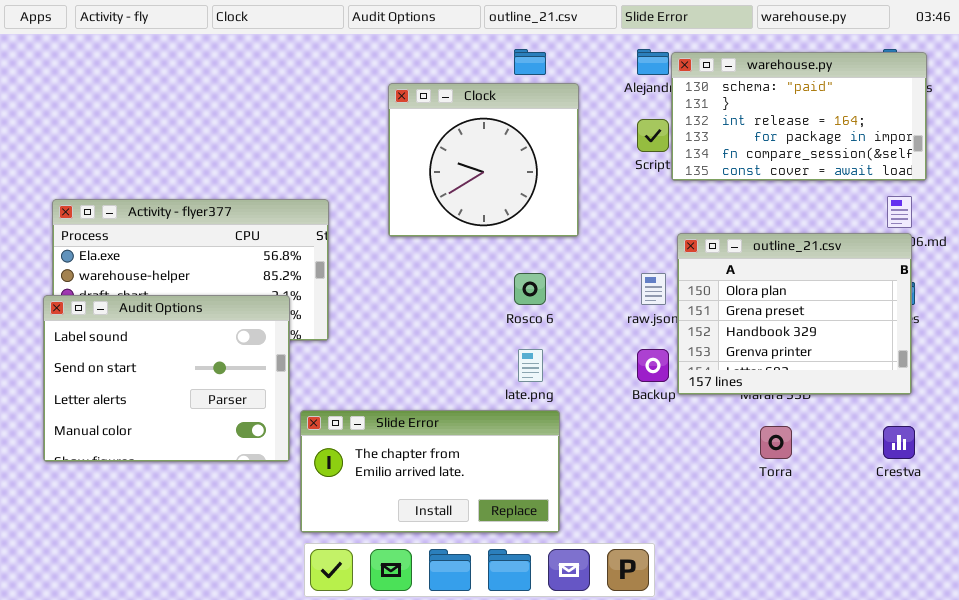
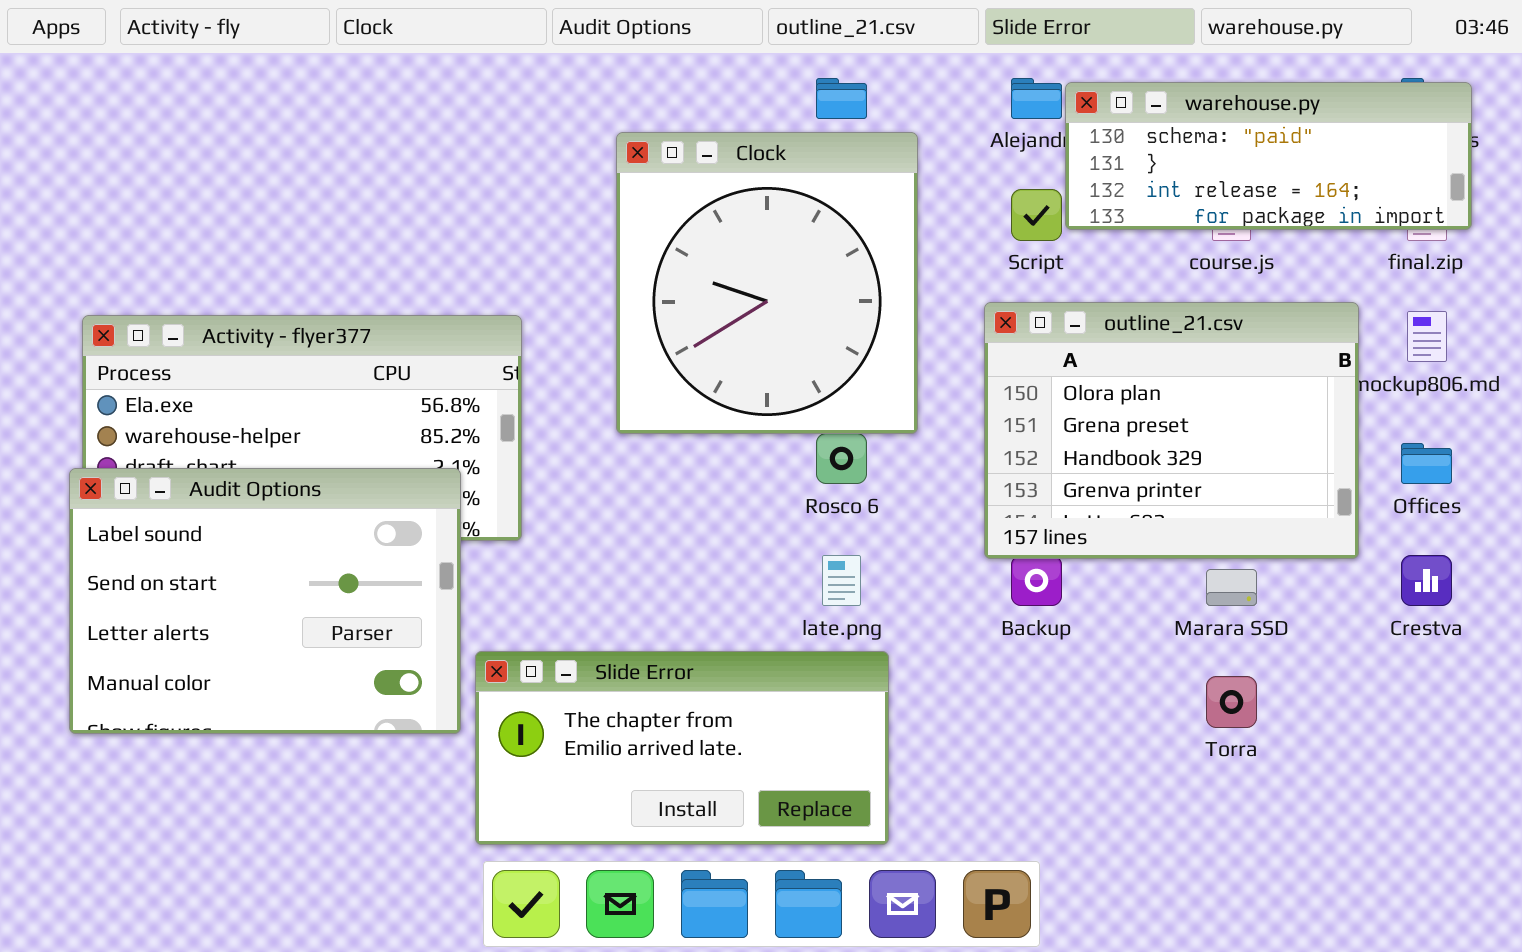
warehouse.py: [671,52,927,181] -> [1065,82,1472,230], resized
Clock: [388,83,579,237] -> [616,132,918,434], resized
outline_21.csv: [677,233,912,395] -> [984,302,1359,559], moved
Crestva: [883,426,915,459] -> [1401,555,1452,606], moved

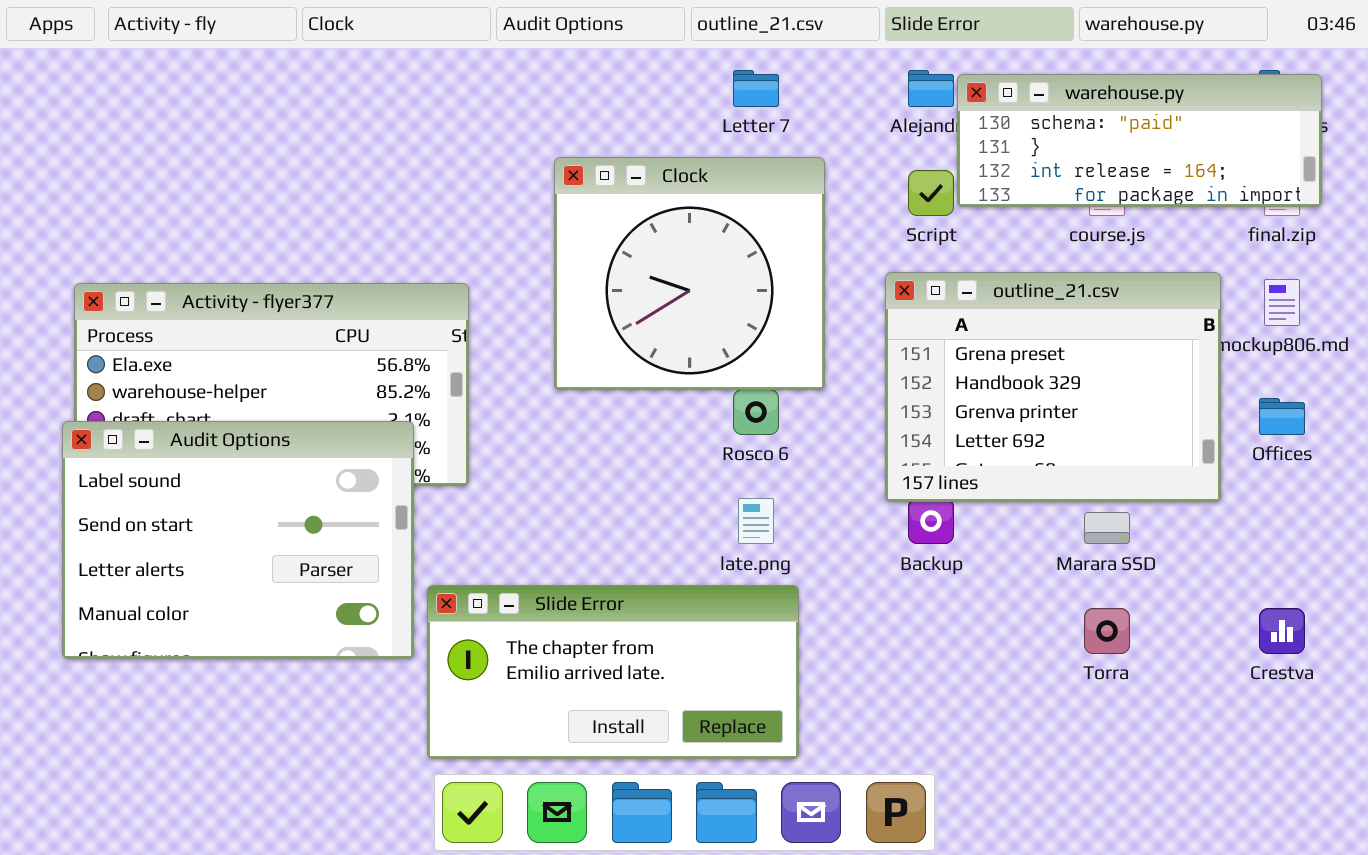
Clock: [616,132,918,434] -> [554,157,825,390], resized
outline_21.csv: [984,302,1359,559] -> [885,272,1221,502], scrolled down 1 row
Crestva: [1401,555,1452,606] -> [1259,608,1305,654], moved

